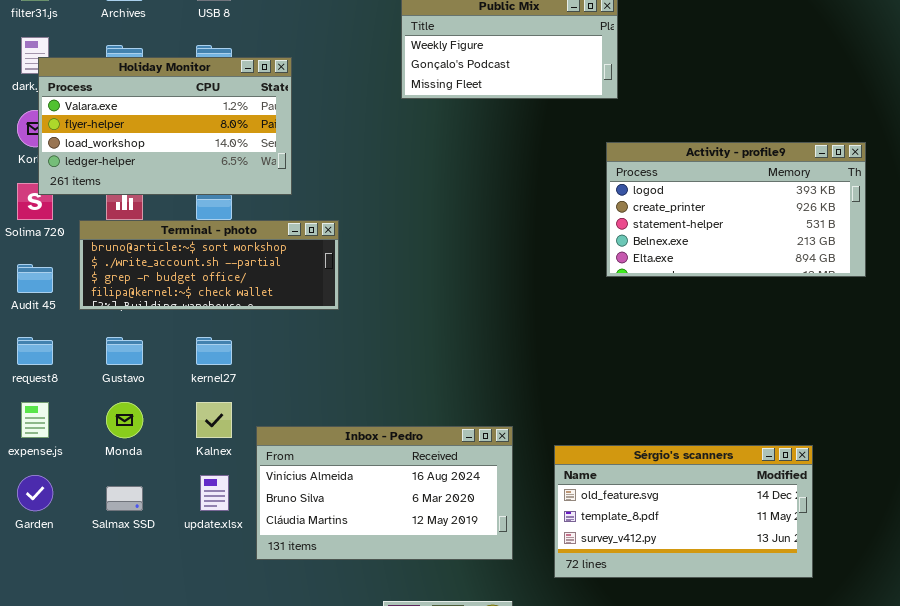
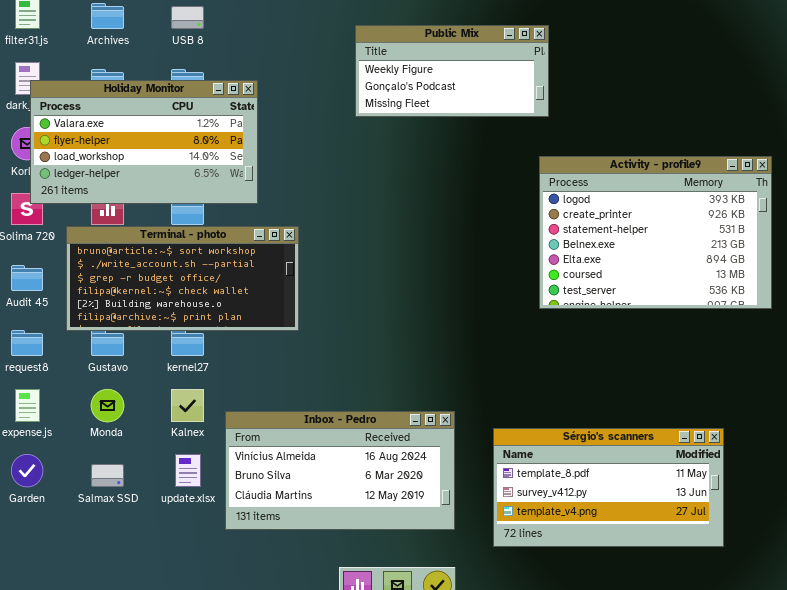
Activity - profile9: [606,142,866,277] -> [539,156,772,309], resized
Terminal - photo: [79,220,339,310] -> [66,226,299,331], resized
Sérgio's scanners: [554,445,813,578] -> [493,428,724,547], scrolled down 1 row

